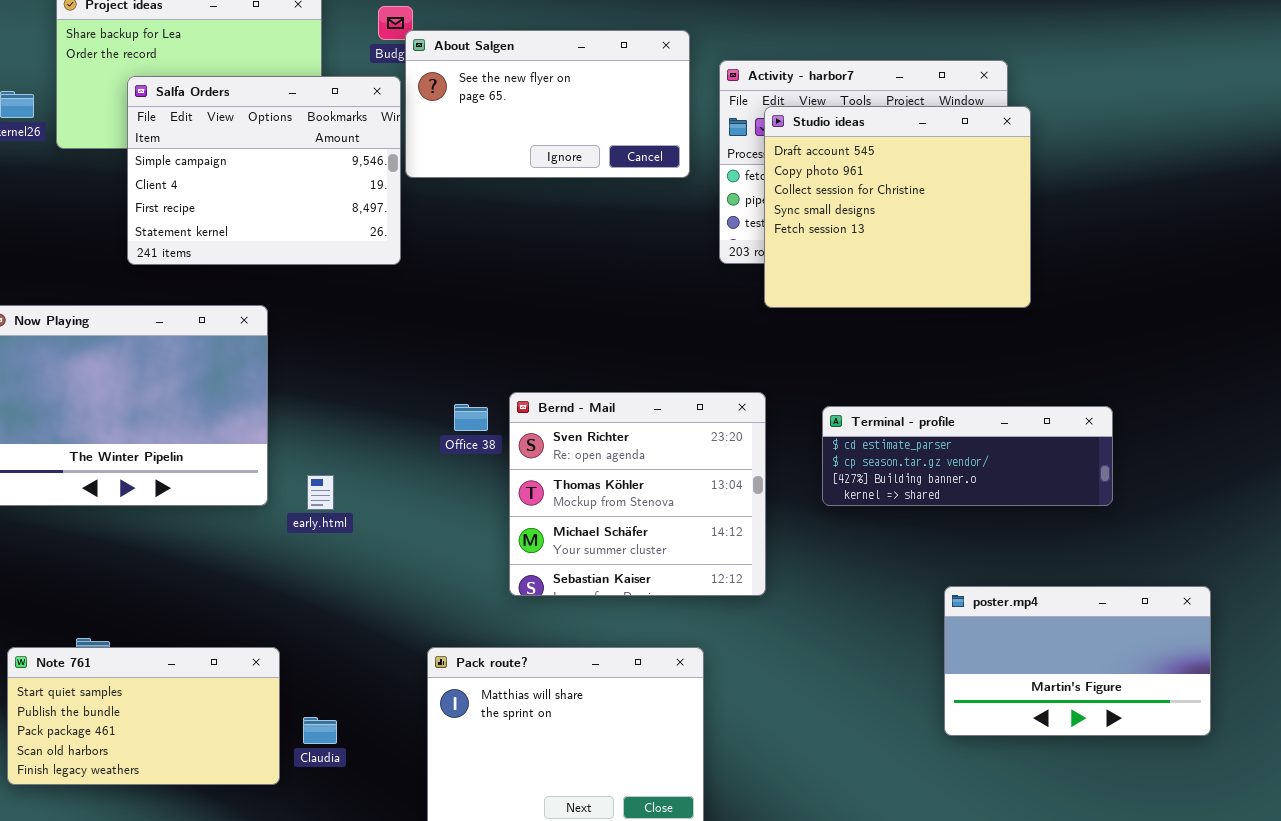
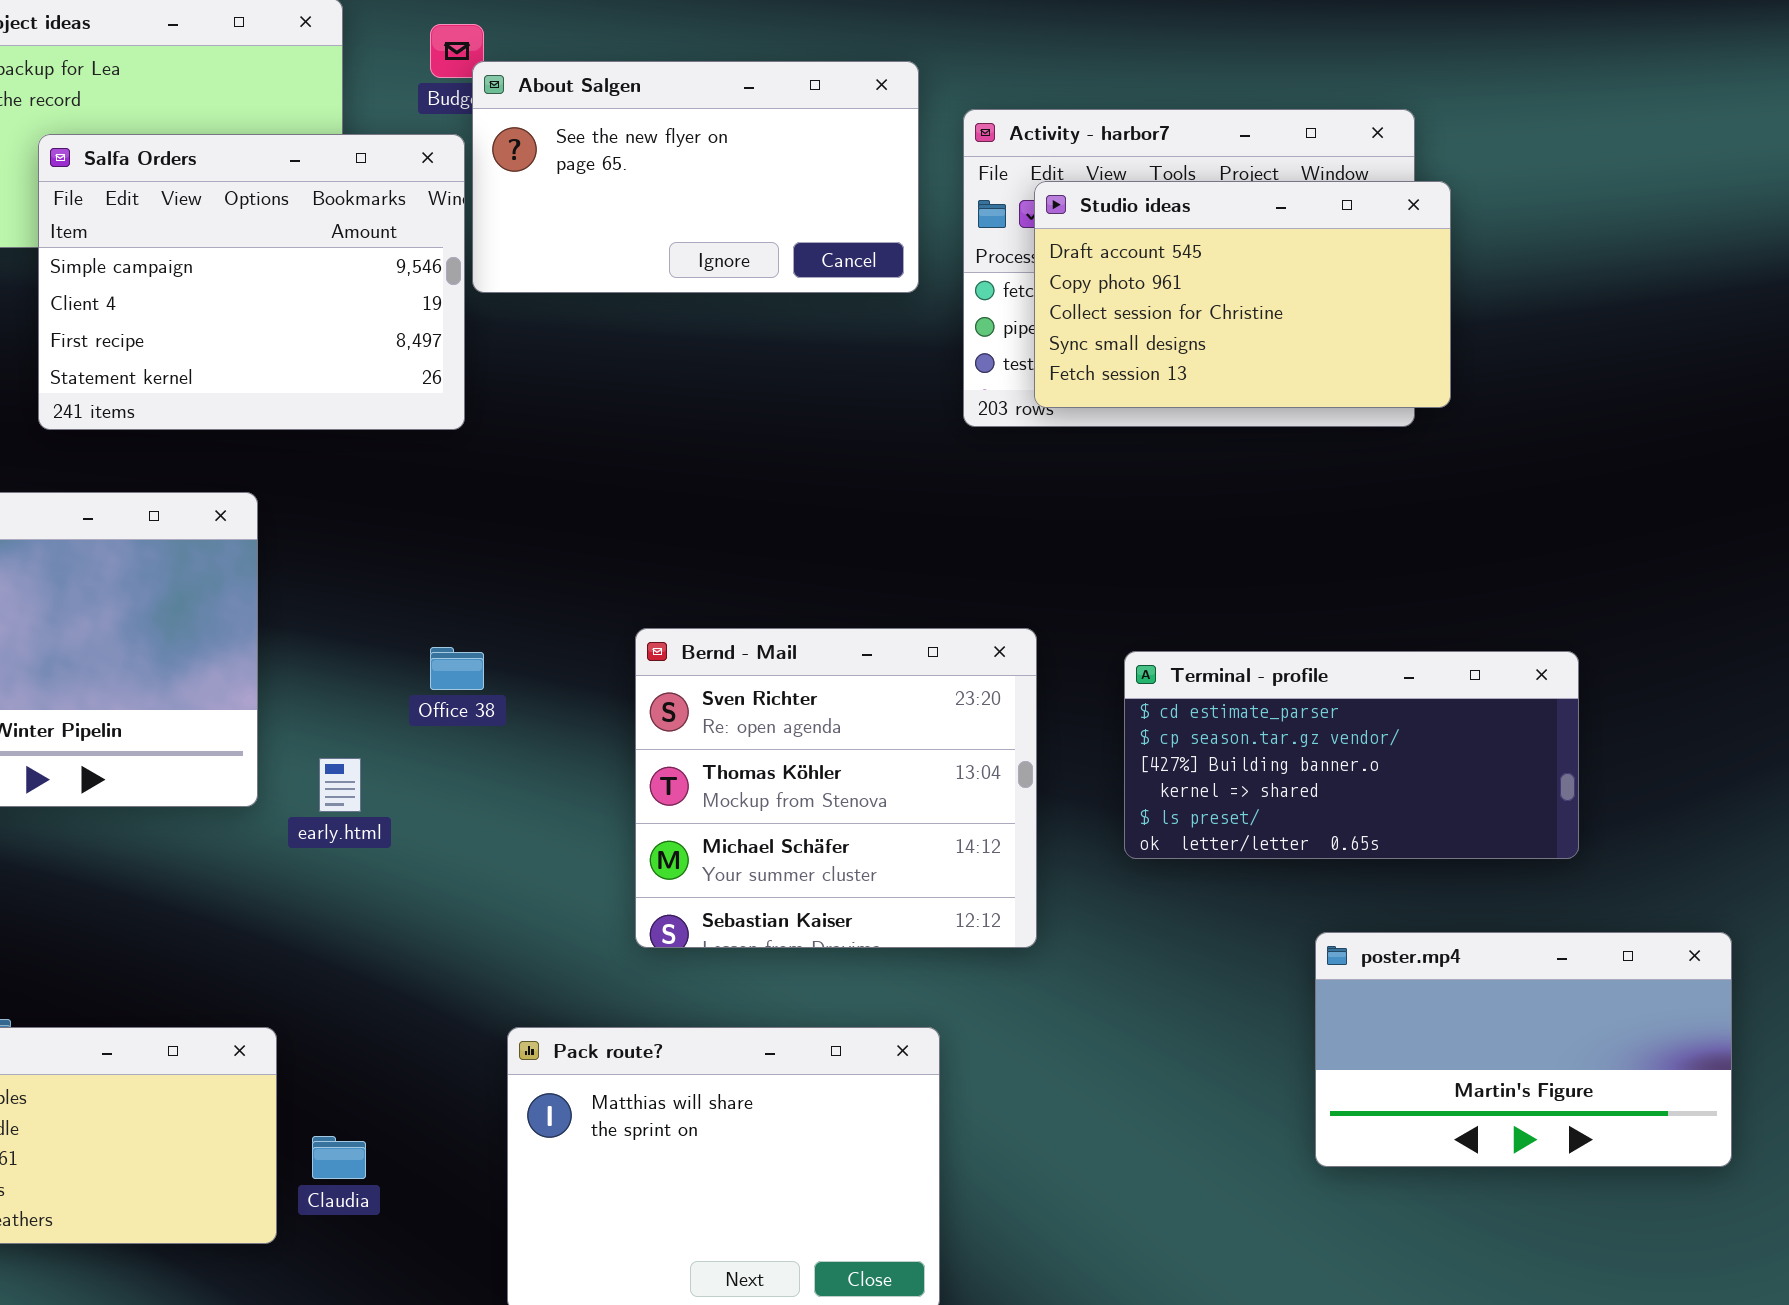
Studio ideas: [764,106,1031,308] -> [1034,181,1451,408], resized
Office 38: [454,404,488,431] -> [430,647,484,690], moved
Terminal - profile: [822,406,1113,506] -> [1124,651,1579,859], resized

